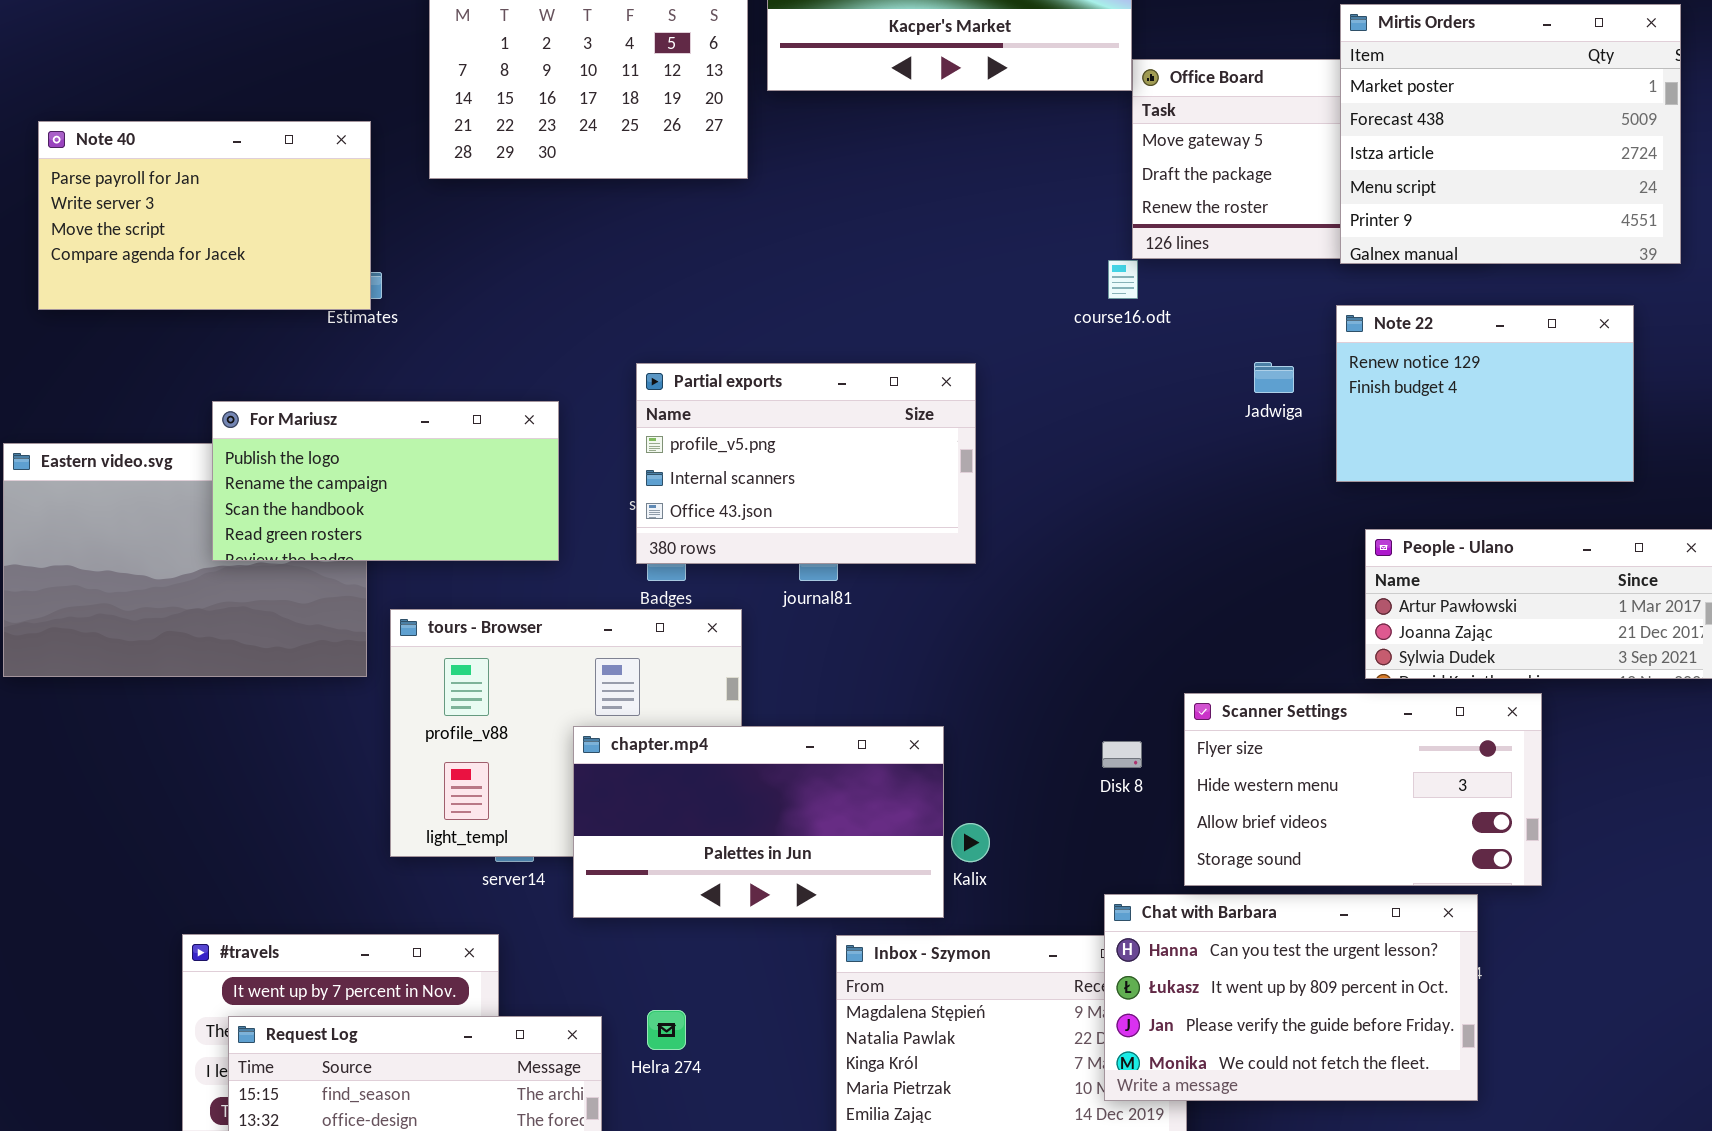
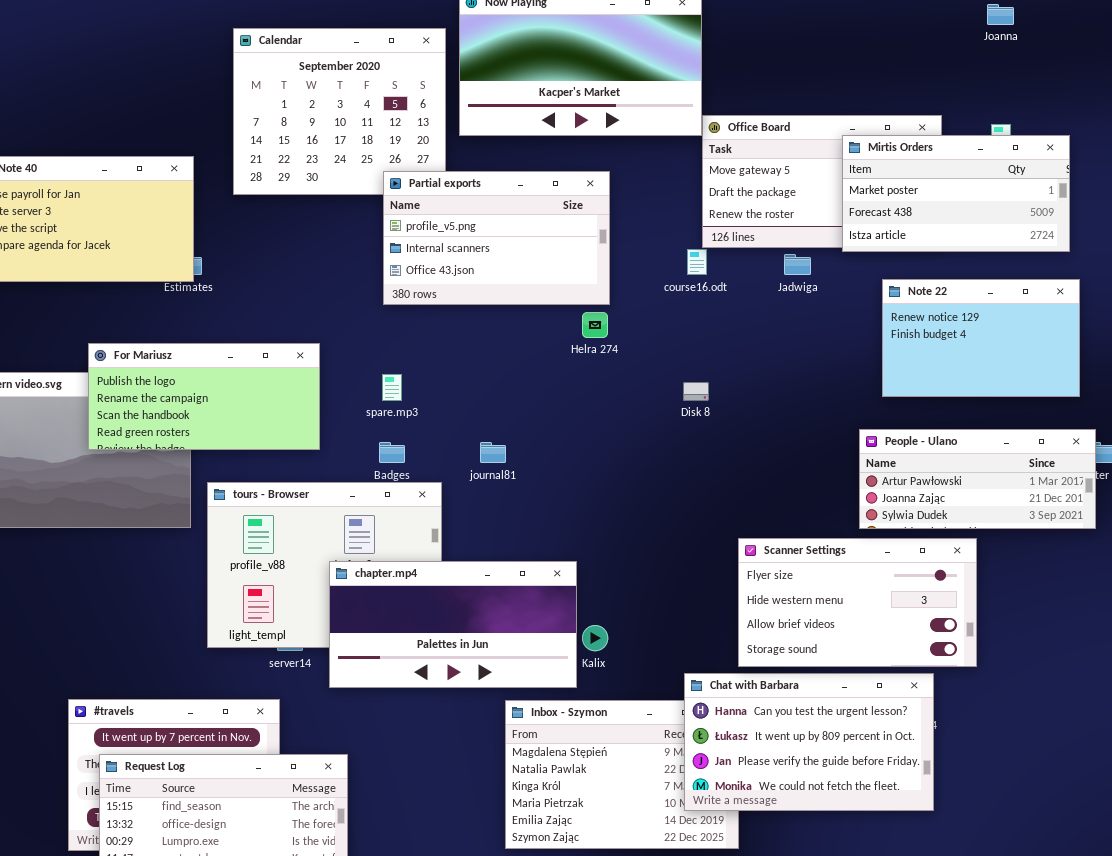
Mirtis Orders: [1340,4,1681,264] -> [842,135,1070,252], resized
Note 22: [1336,305,1634,482] -> [882,279,1080,397], moved
Jadwiga: [1254,362,1294,393] -> [784,254,811,275], moved
Partial exports: [636,363,976,564] -> [383,171,610,305], moved
Disk 8: [1102,741,1142,768] -> [683,382,709,401], moved
Helra 274: [647,1010,686,1050] -> [582,312,608,338], moved

